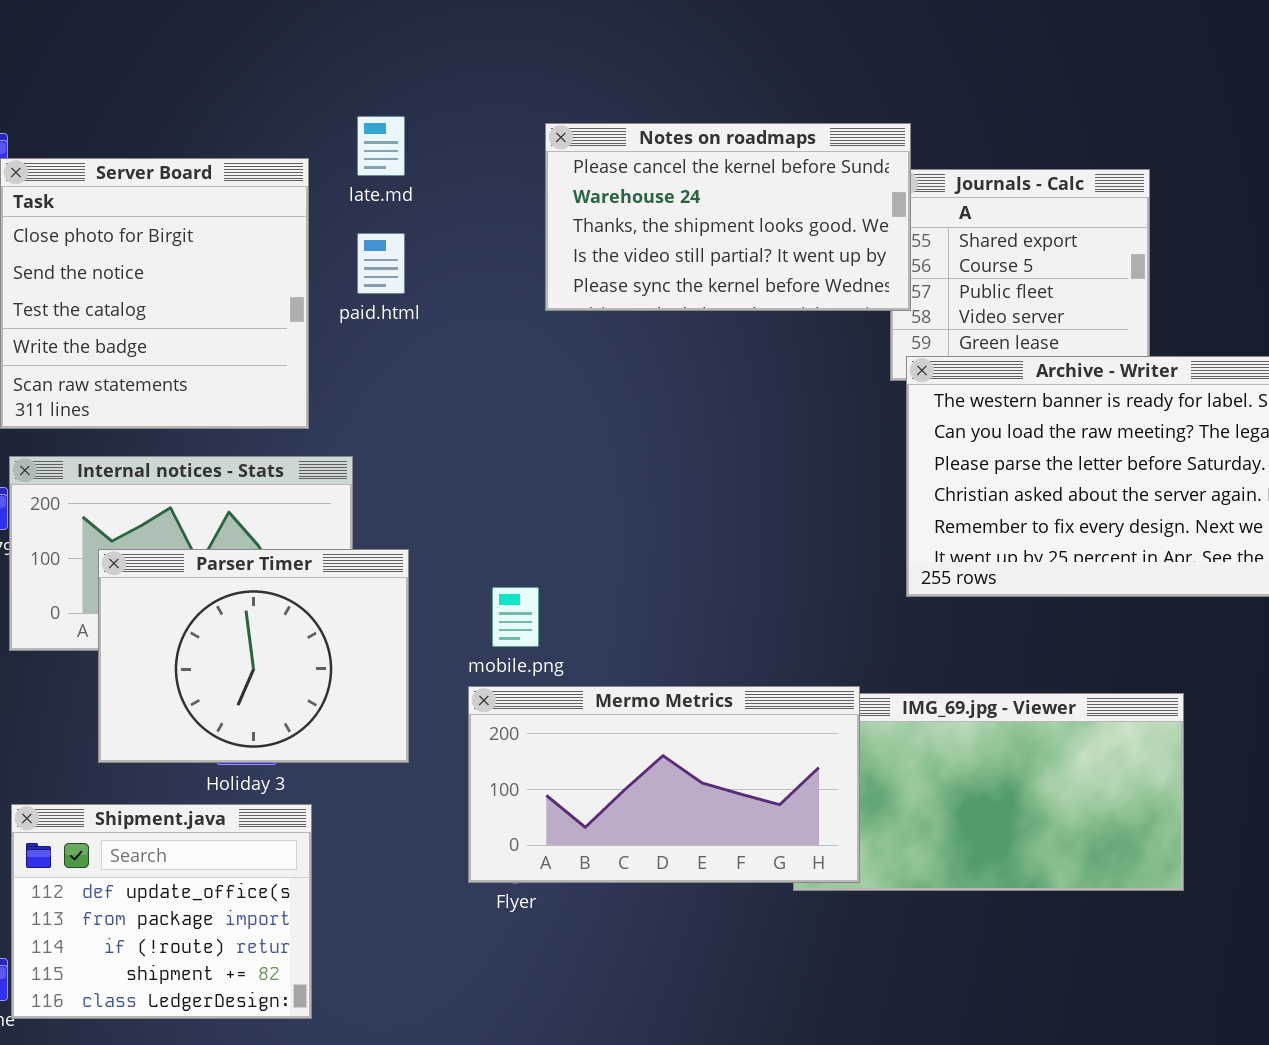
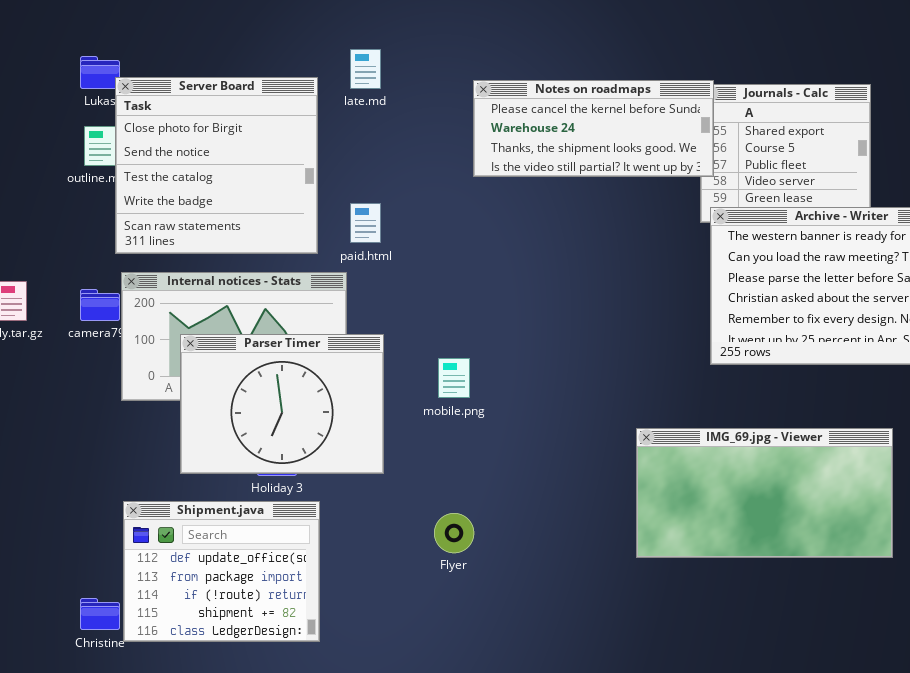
Notes on roadmaps: [545,123,911,311] -> [473,80,714,177], resized
paid.html: [357,233,405,294] -> [350,203,381,243], moved
Mermo Metrics: [468,686,860,883] -> none, closed

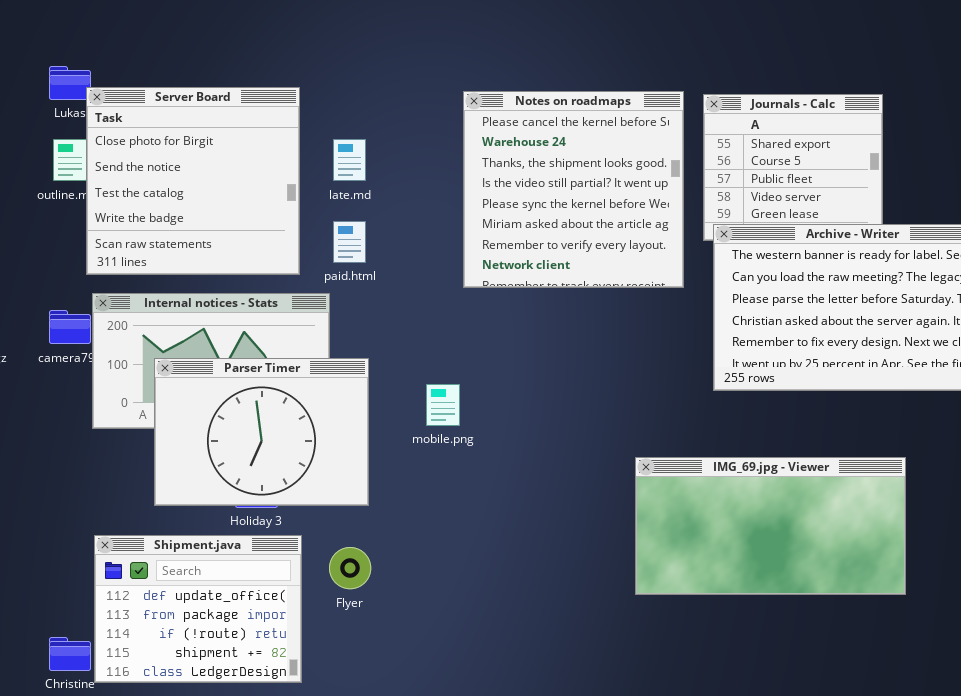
late.md: [350,49,381,89] -> [333,139,366,181], moved
Notes on roadmaps: [473,80,714,177] -> [463,91,684,288], resized
Flyer: [434,513,474,553] -> [329,547,371,589], moved

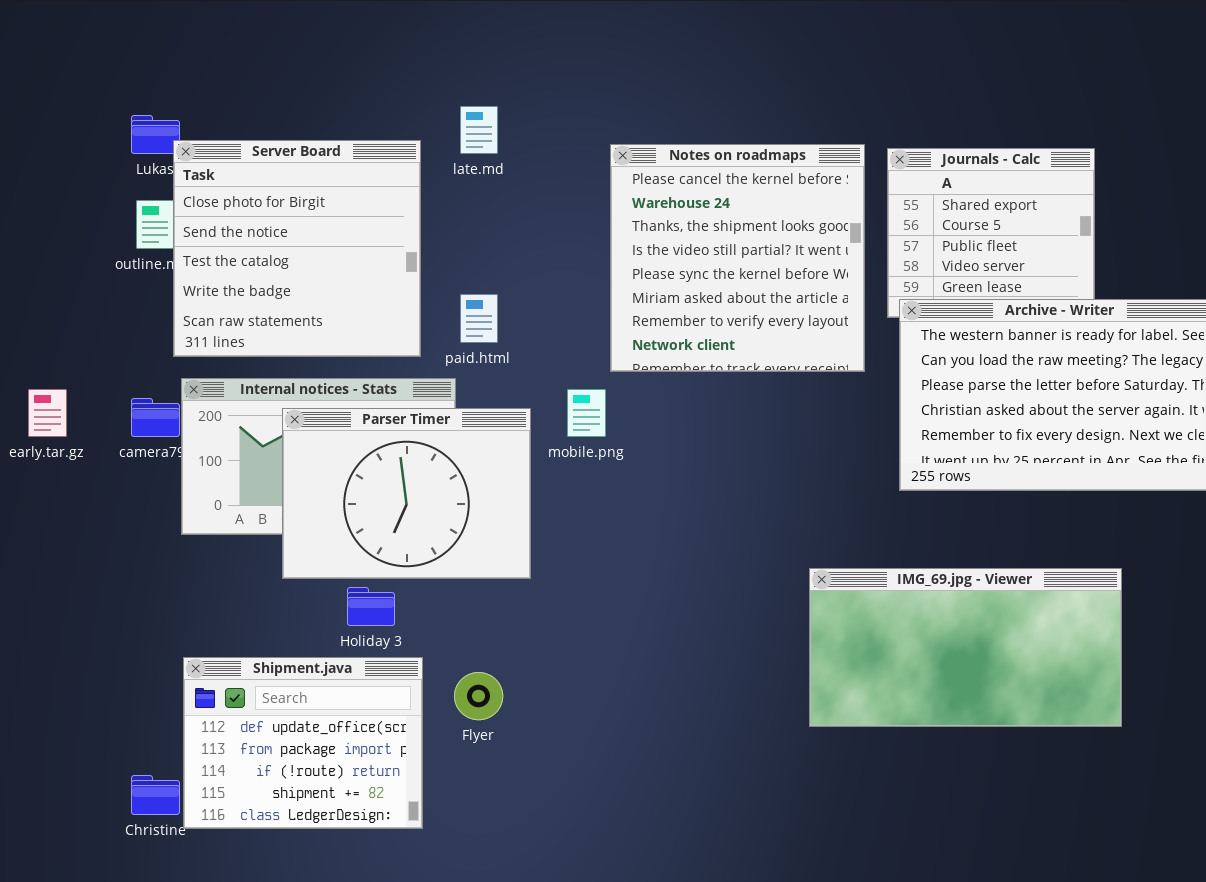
late.md: [333,139,366,181] -> [460,106,498,154], moved
Parser Timer: [154,358,369,506] -> [282,408,531,579], moved
mobile.png: [426,384,460,426] -> [567,389,606,437], moved

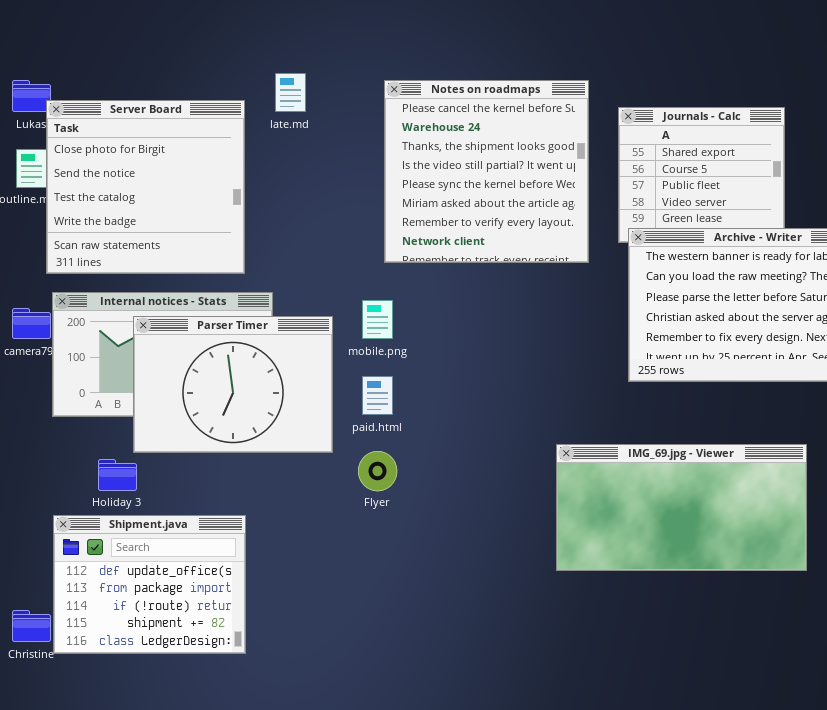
Notes on roadmaps: [610,144,865,372] -> [384,80,589,263], moved
paid.html: [460,294,498,343] -> [362,376,393,415], moved
Holiday 3: [347,587,395,626] -> [98,459,137,491], moved
Flyer: [454,672,503,720] -> [358,451,397,491], moved

